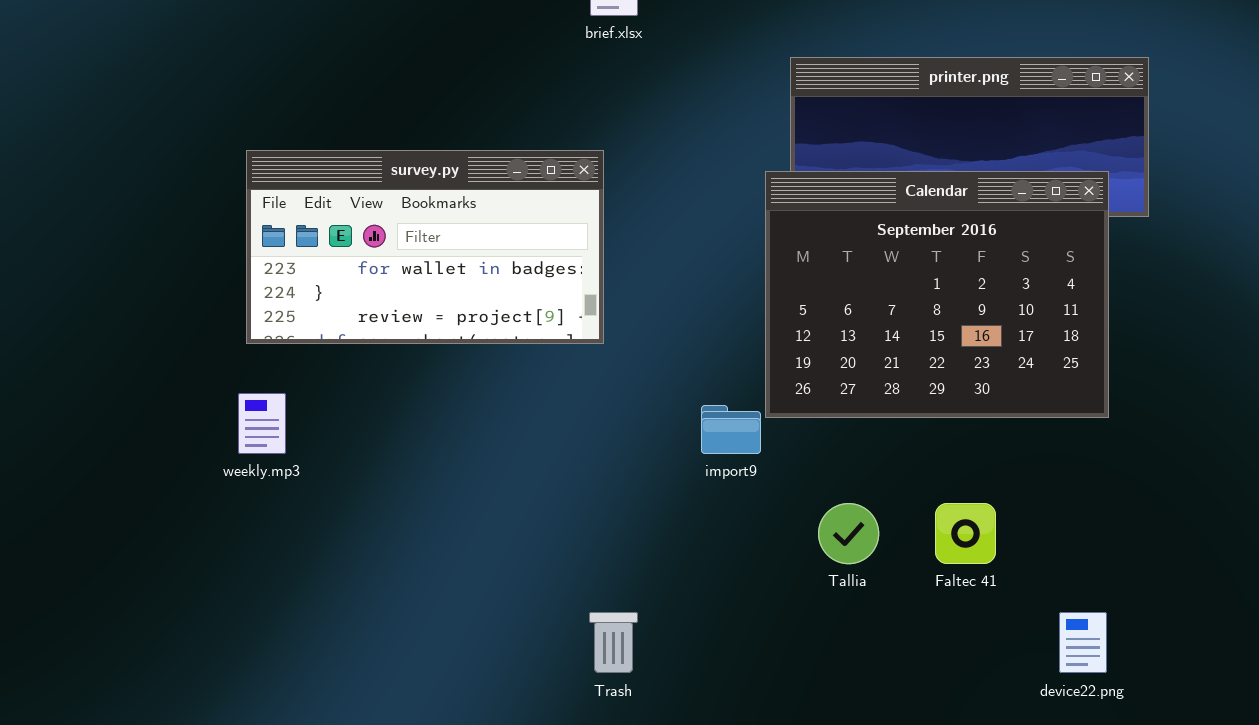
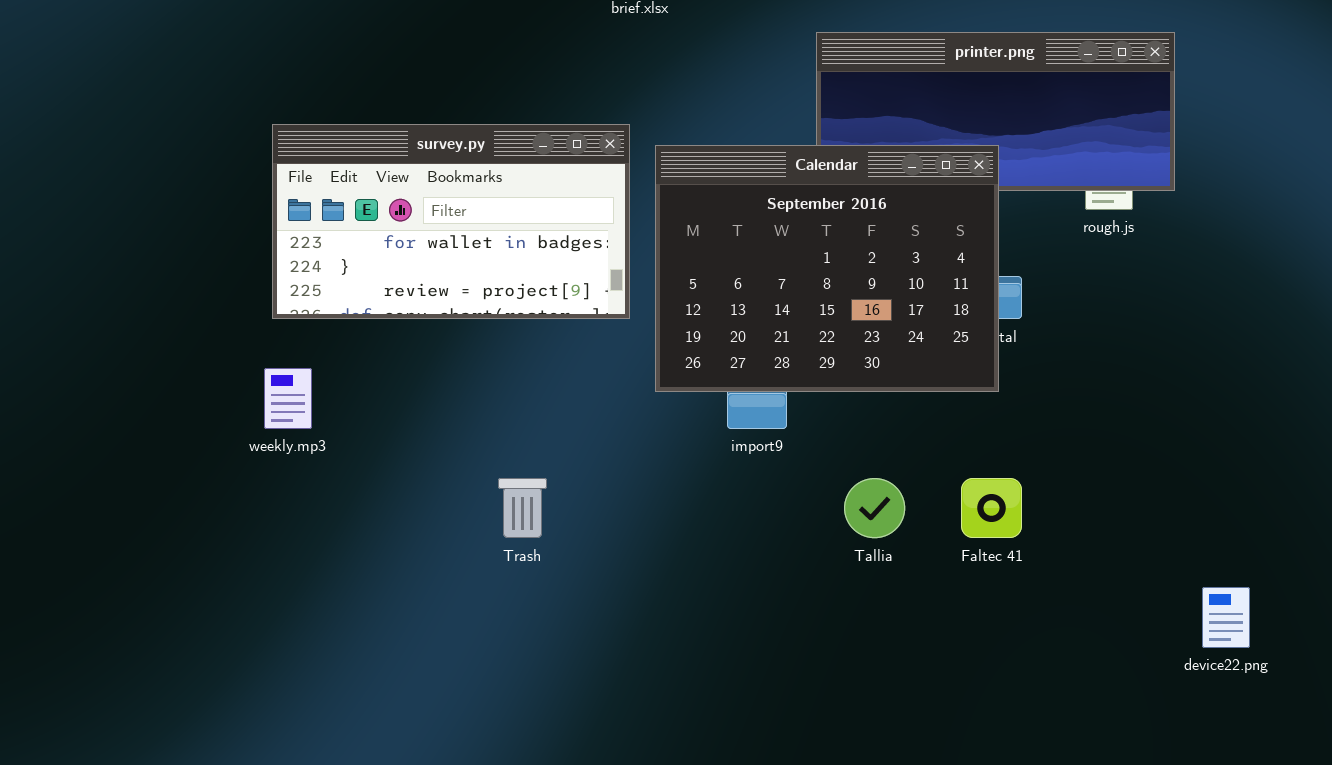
Calendar: [765,171,1109,418] -> [655,145,999,392], moved
Trash: [589,612,638,673] -> [498,478,547,538], moved
device22.png: [1059,612,1107,673] -> [1202,587,1250,648], moved

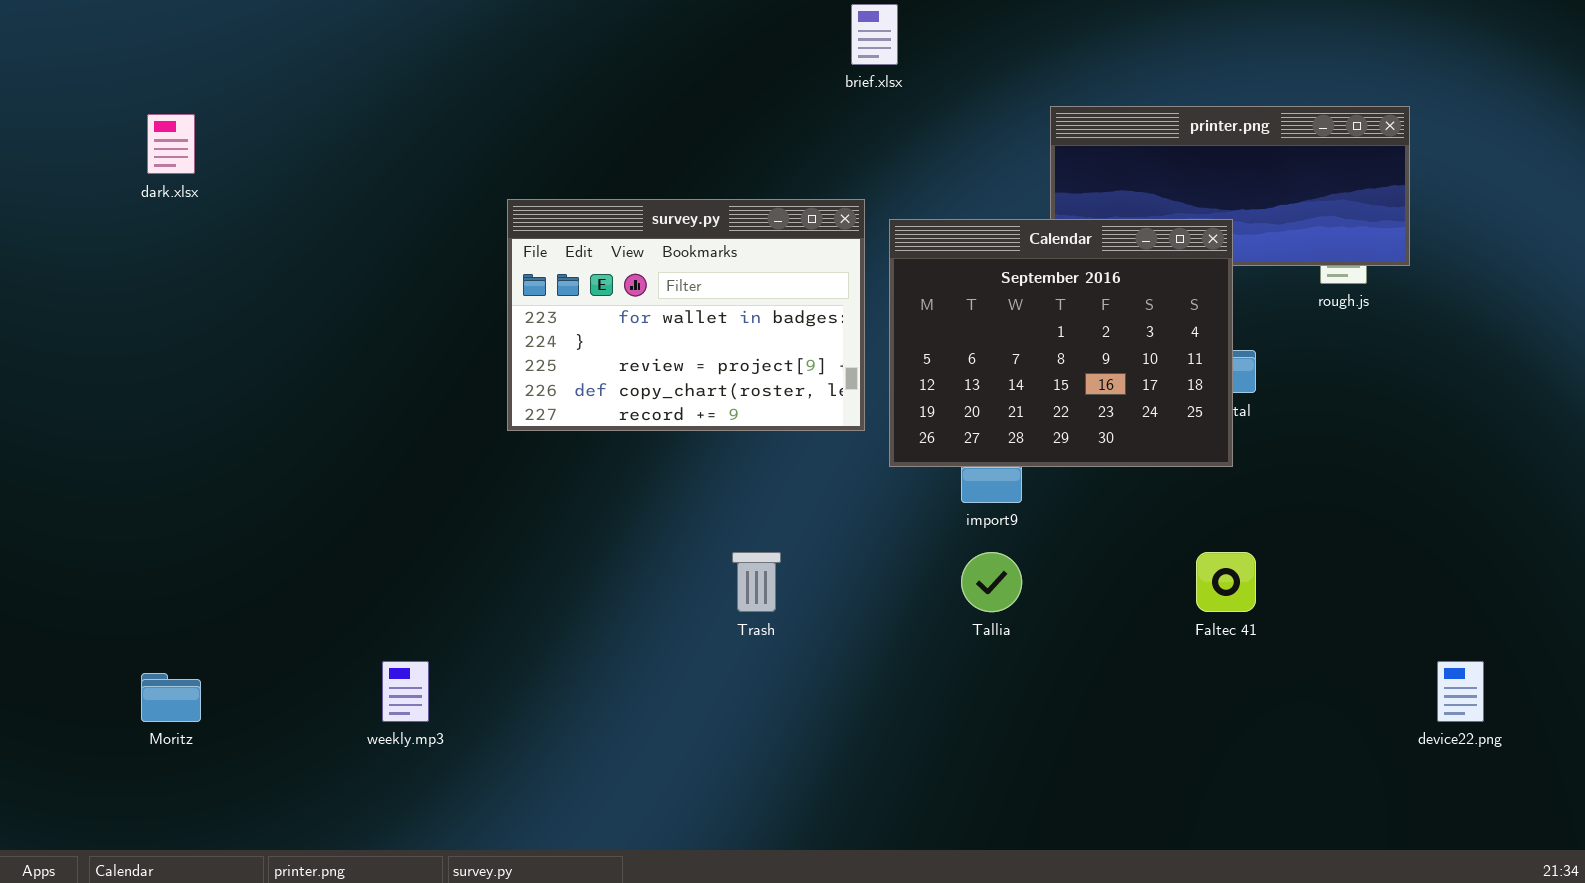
survey.py: [272,124,630,319] -> [507,199,865,431], resized
weekly.mp3: [264,368,312,429] -> [382,661,429,722], moved
Tallia: [844,478,905,538] -> [961,552,1022,612], moved

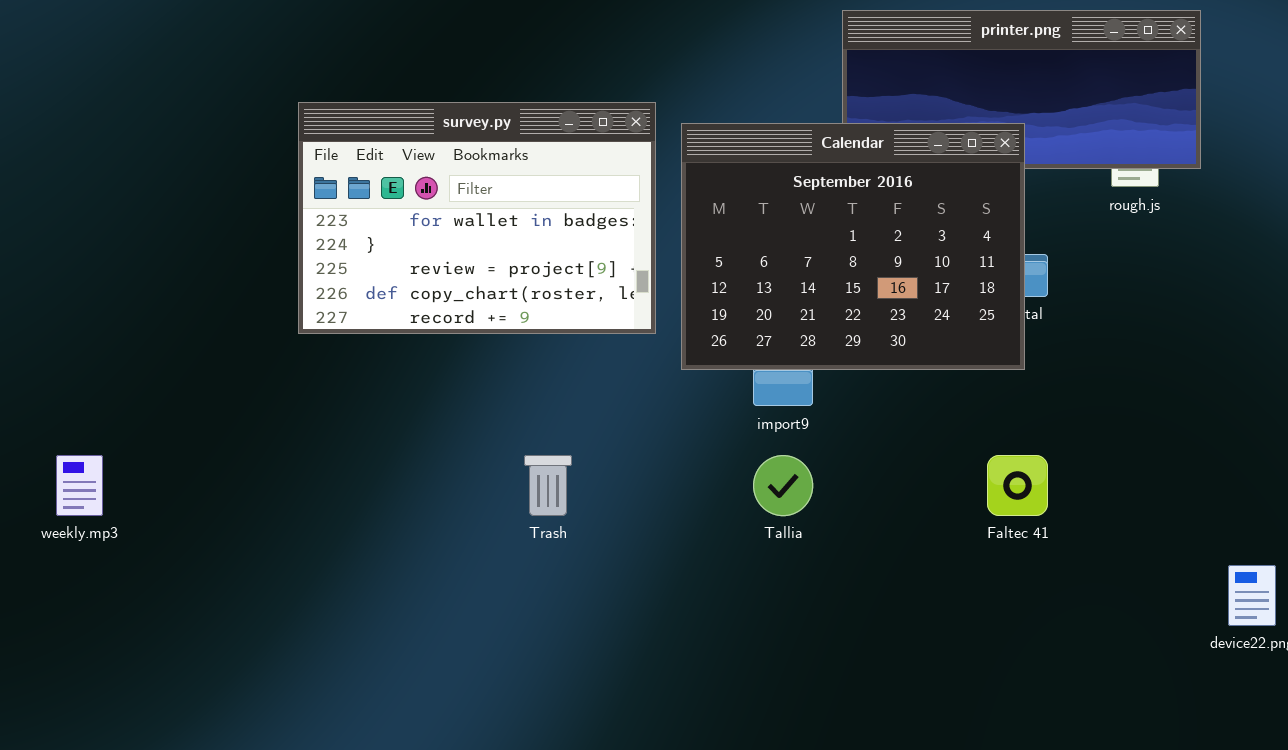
weekly.mp3: [382,661,429,722] -> [56,455,103,516], moved

